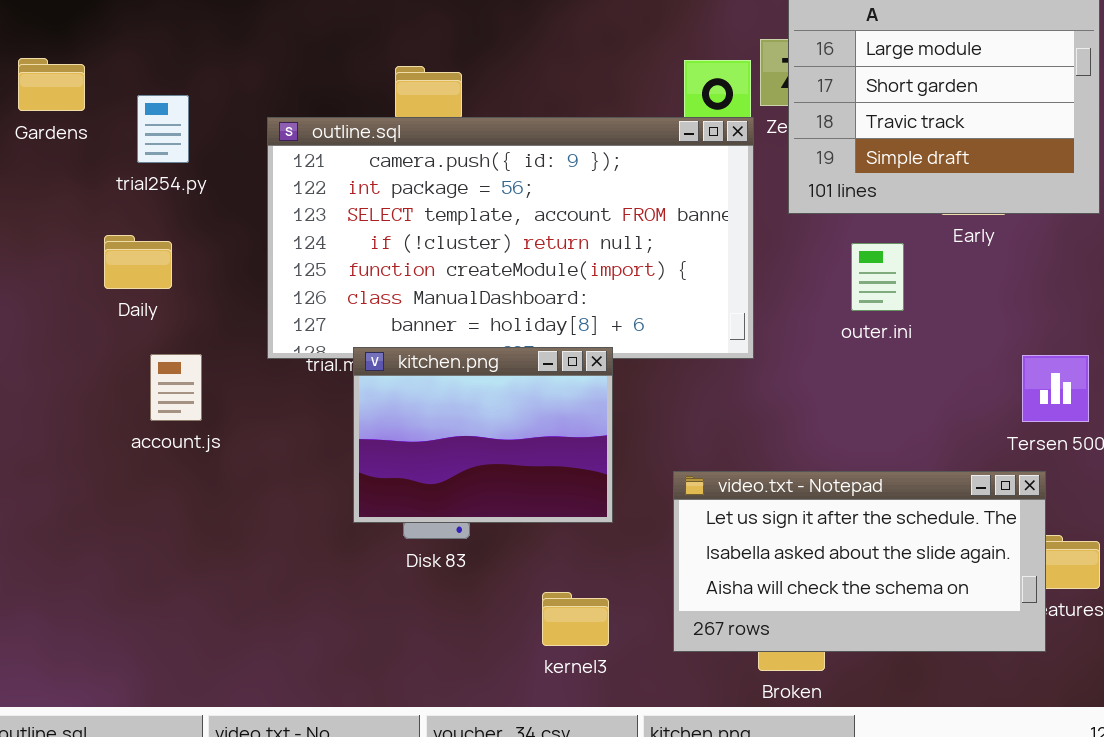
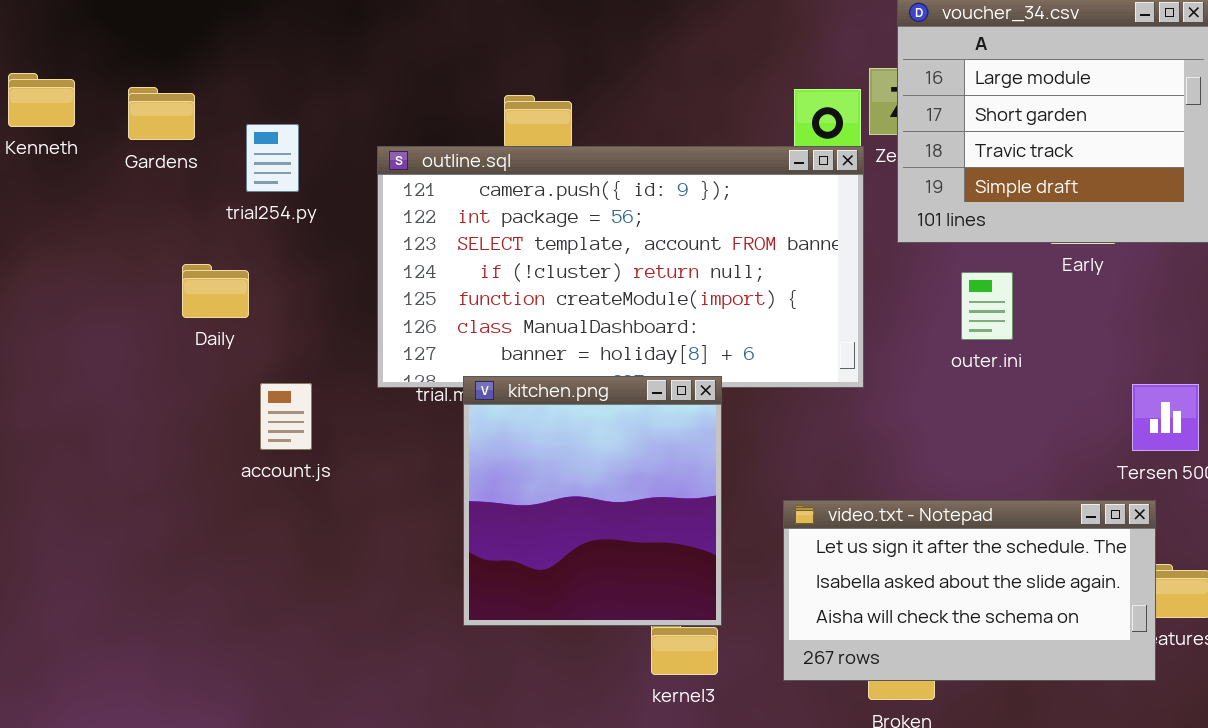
Daily: [104,235,172,289] -> [182,264,249,318], moved
kitchen.png: [353,347,613,523] -> [463,376,722,626], resized

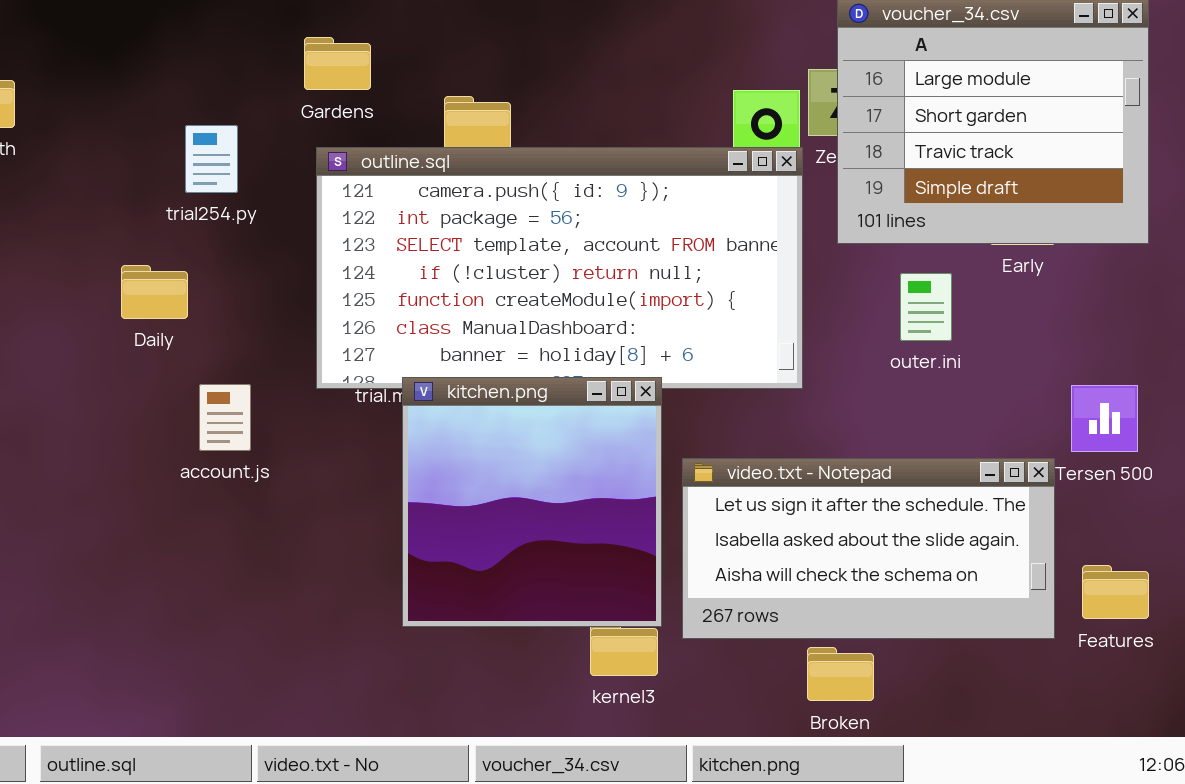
Gardens: [128,87,195,140] -> [304,37,371,90], moved
video.txt - Notepad: [783,500,1156,681] -> [682,458,1055,639], moved

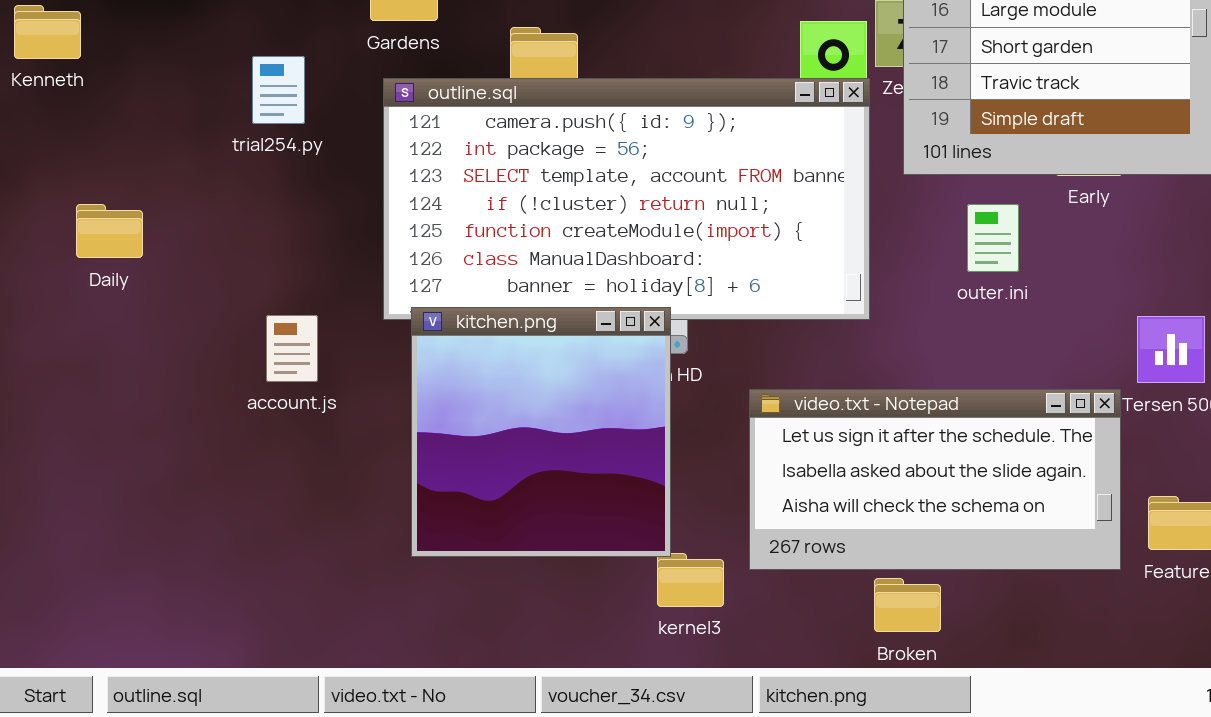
Daily: [121,265,188,319] -> [76,204,143,258], moved
kitchen.png: [402,377,662,627] -> [411,307,671,557], moved

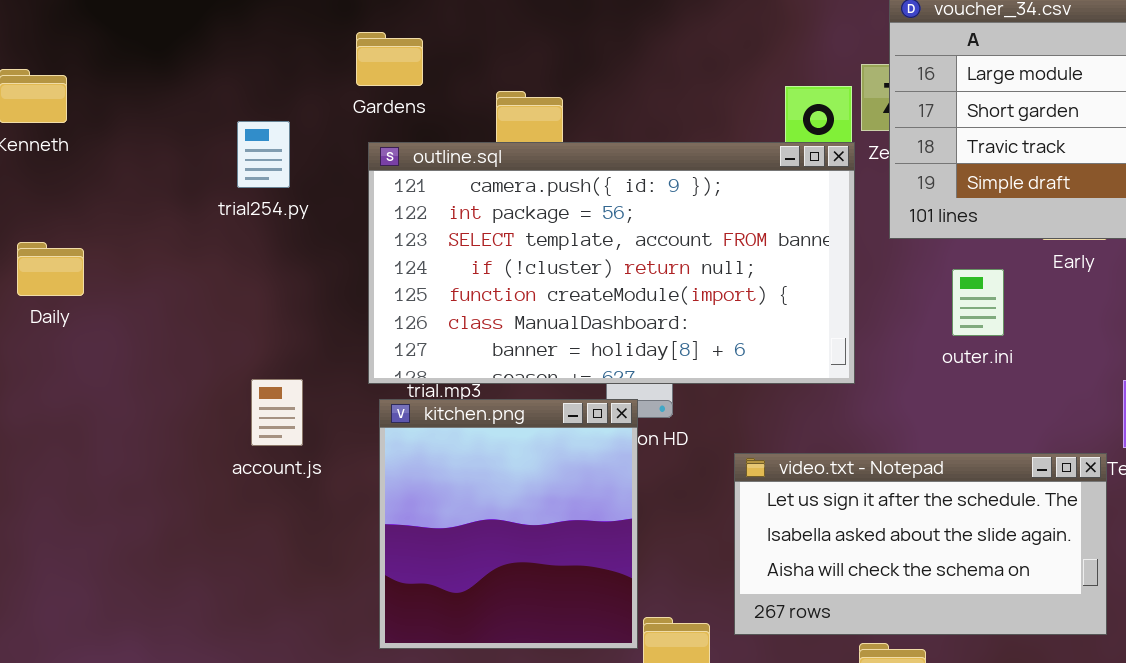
Daily: [76,204,143,258] -> [17,242,84,296], moved
kitchen.png: [411,307,671,557] -> [379,399,638,649], moved

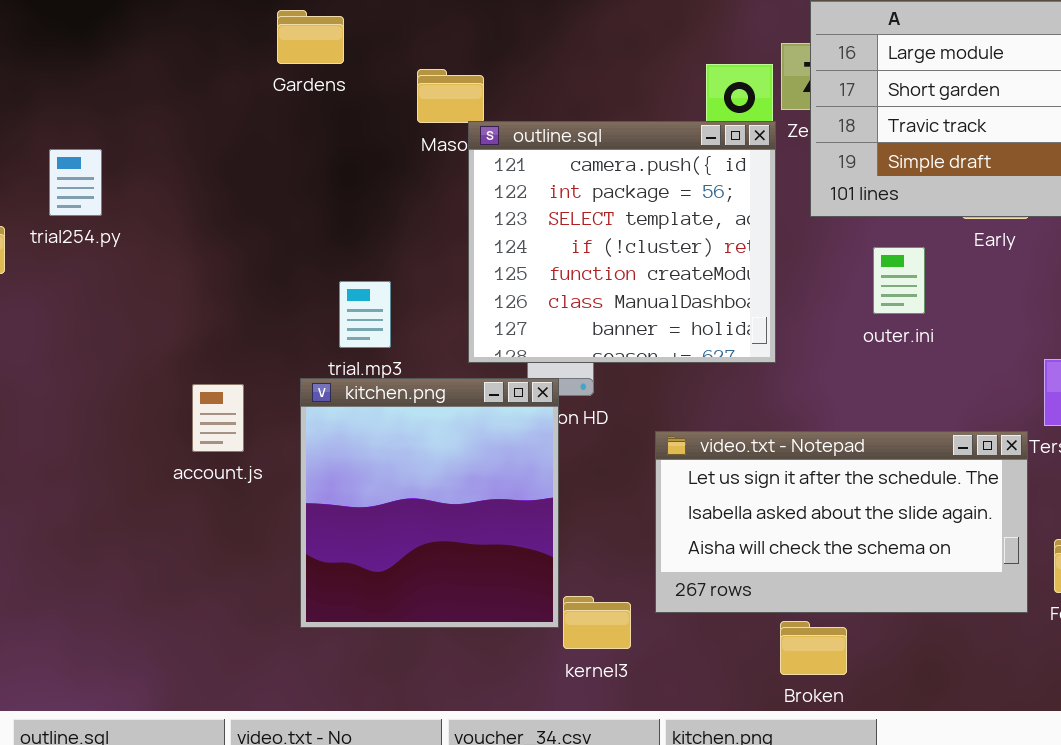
trial254.py: [237,121,290,188] -> [49,149,102,216], moved
outline.sql: [368,142,855,384] -> [468,121,776,363], resized
account.js: [251,379,303,446] -> [192,384,244,452], moved

